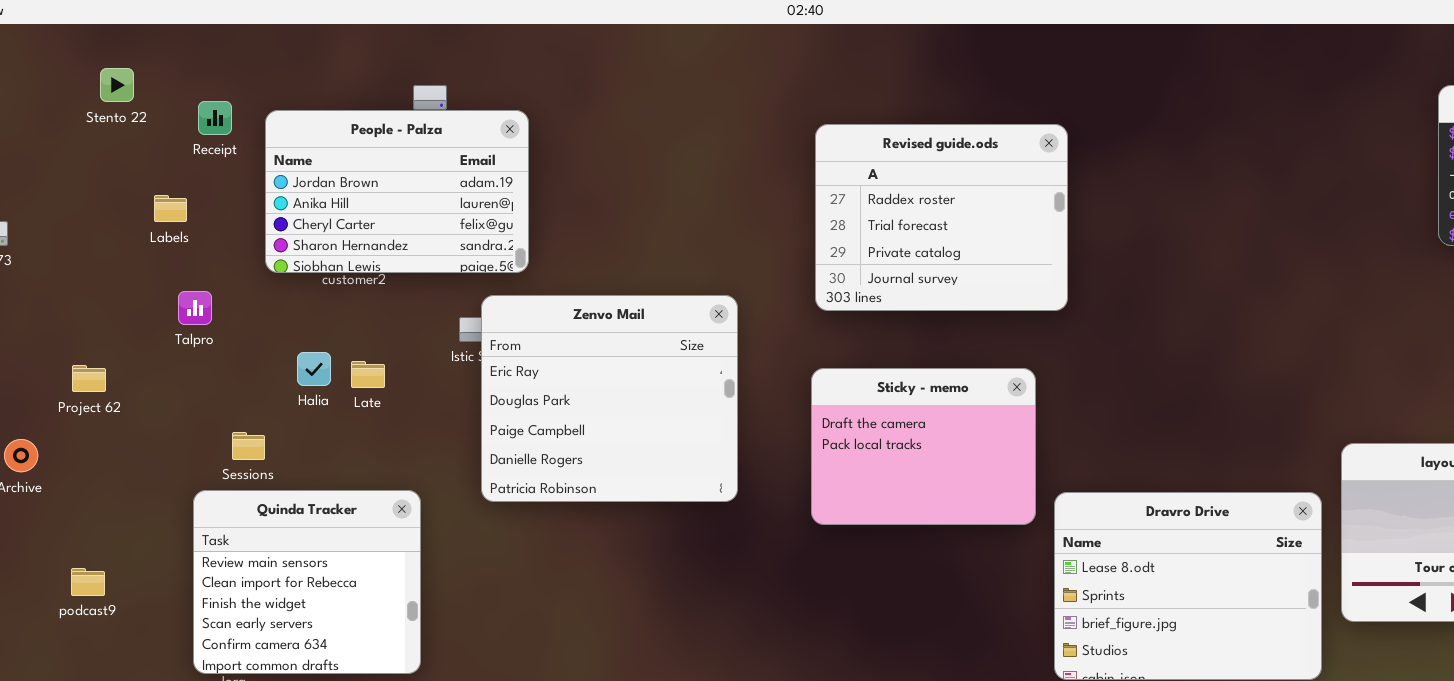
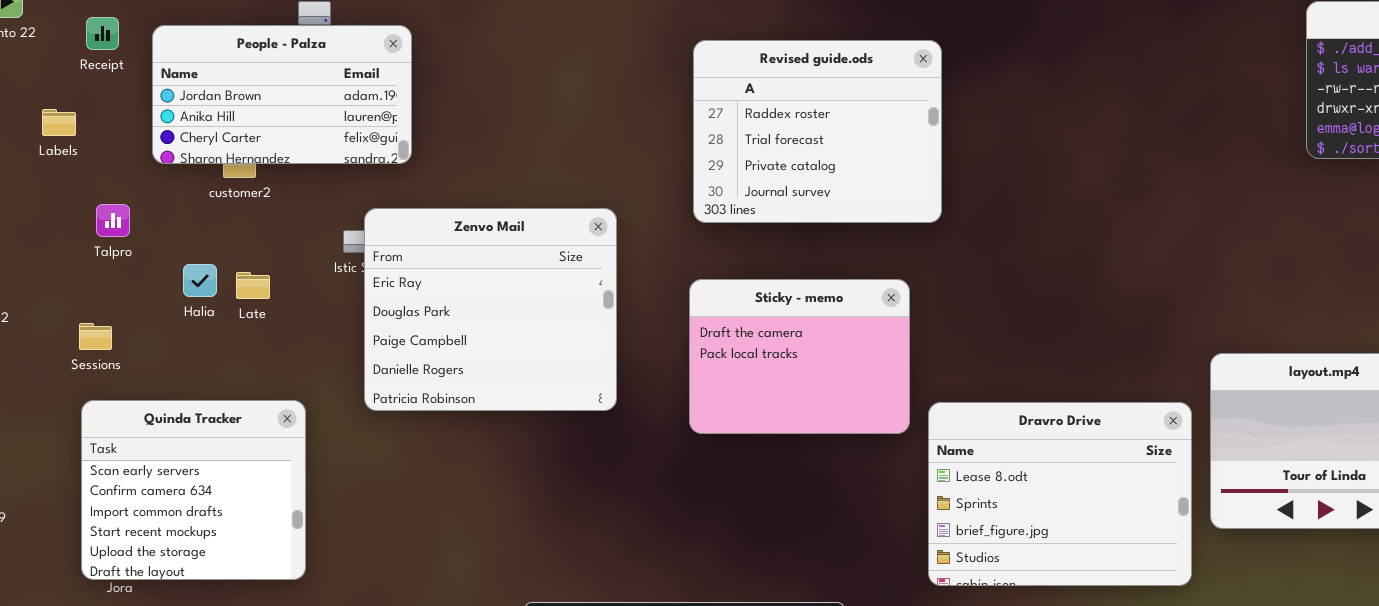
People - Palza: [265,110,529,273] -> [152,25,412,164], resized
Talpro: [178,291,212,325] -> [96,204,130,237], moved
Sessions: [232,432,265,460] -> [79,323,112,350], moved
Quinda Tracker: [193,490,421,674] -> [81,400,306,580], scrolled down 3 rows

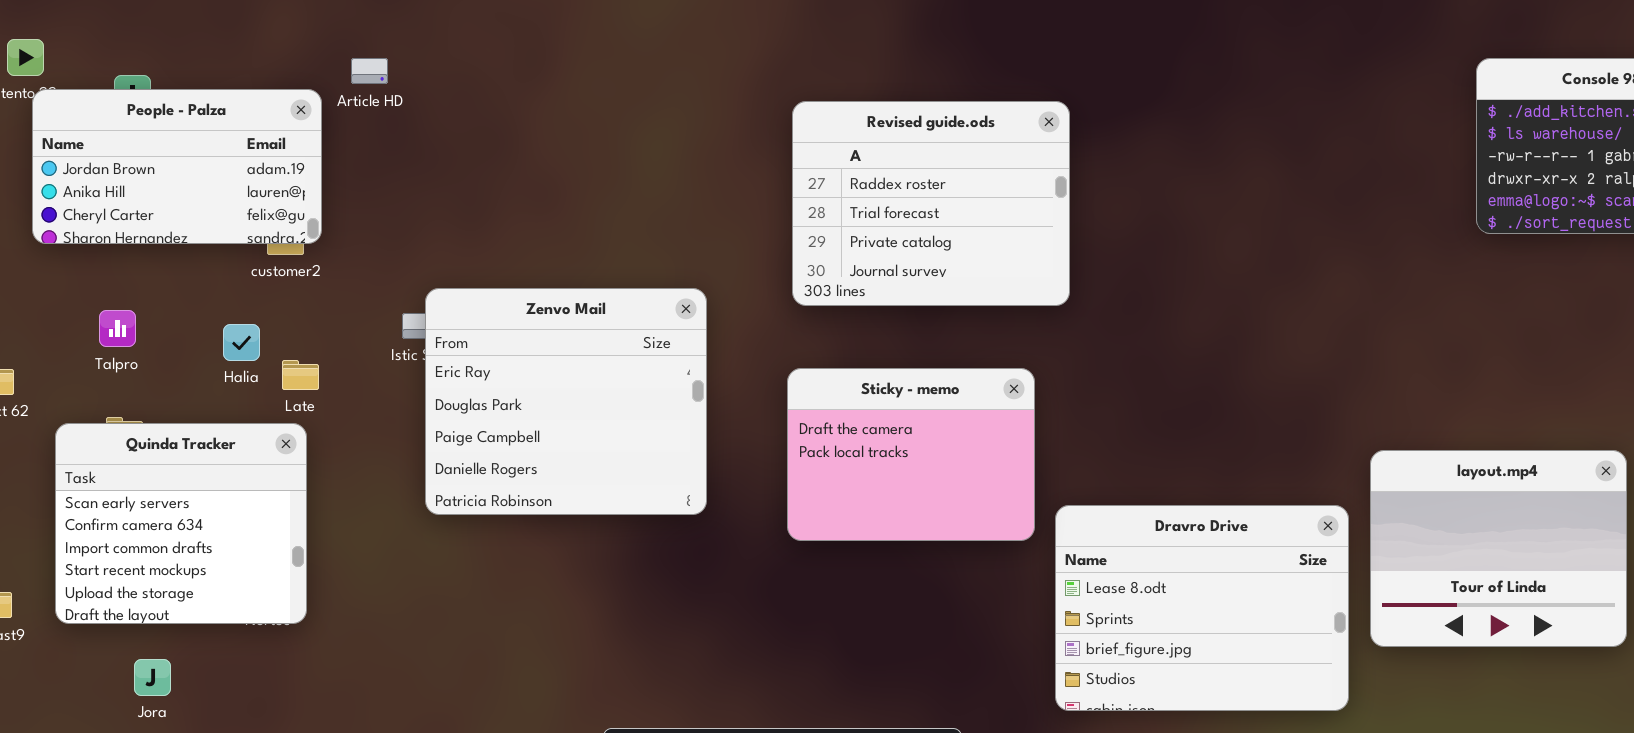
People - Palza: [152,25,412,164] -> [32,89,322,244], moved
Talpro: [96,204,130,237] -> [99,310,136,347], moved
Halia: [183,264,217,297] -> [223,324,260,361], moved
Quinda Tracker: [81,400,306,580] -> [55,423,307,624], moved

